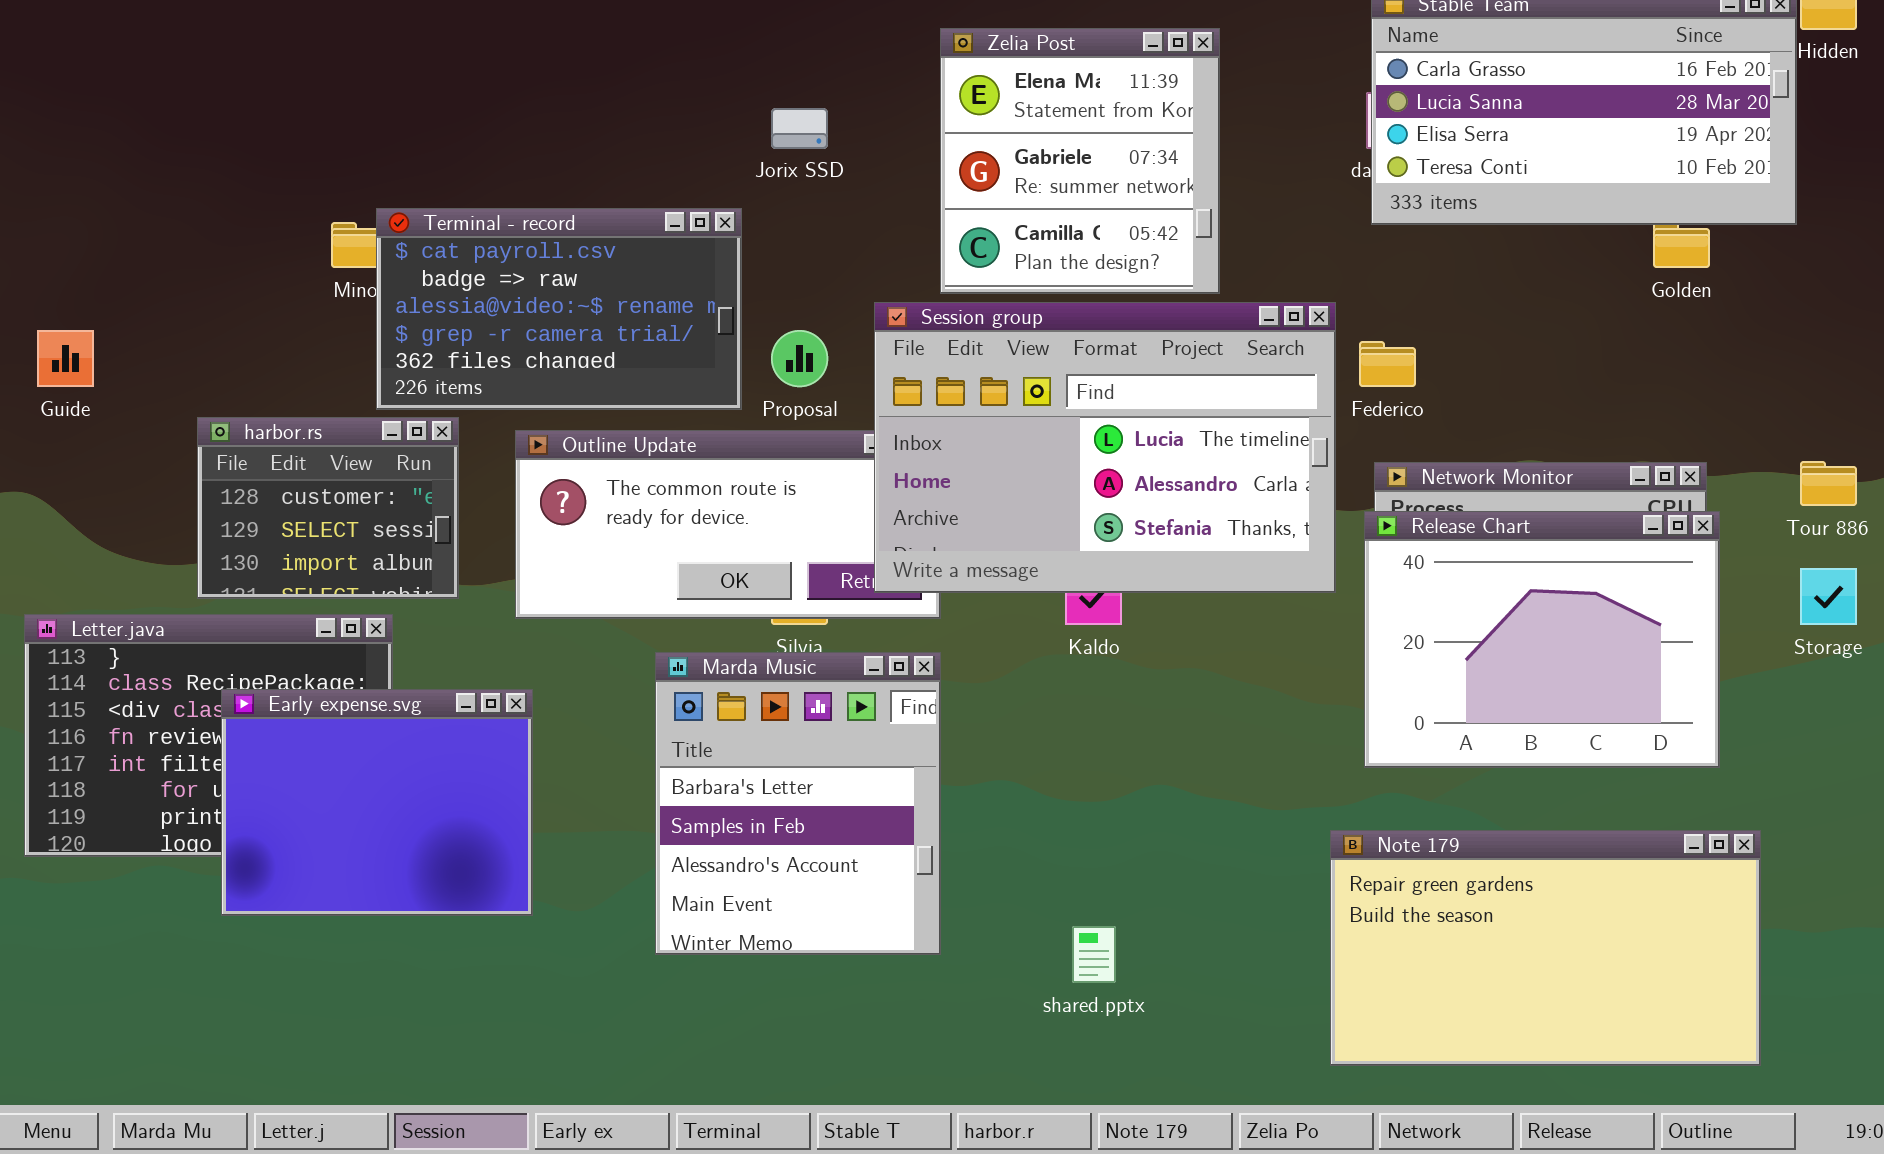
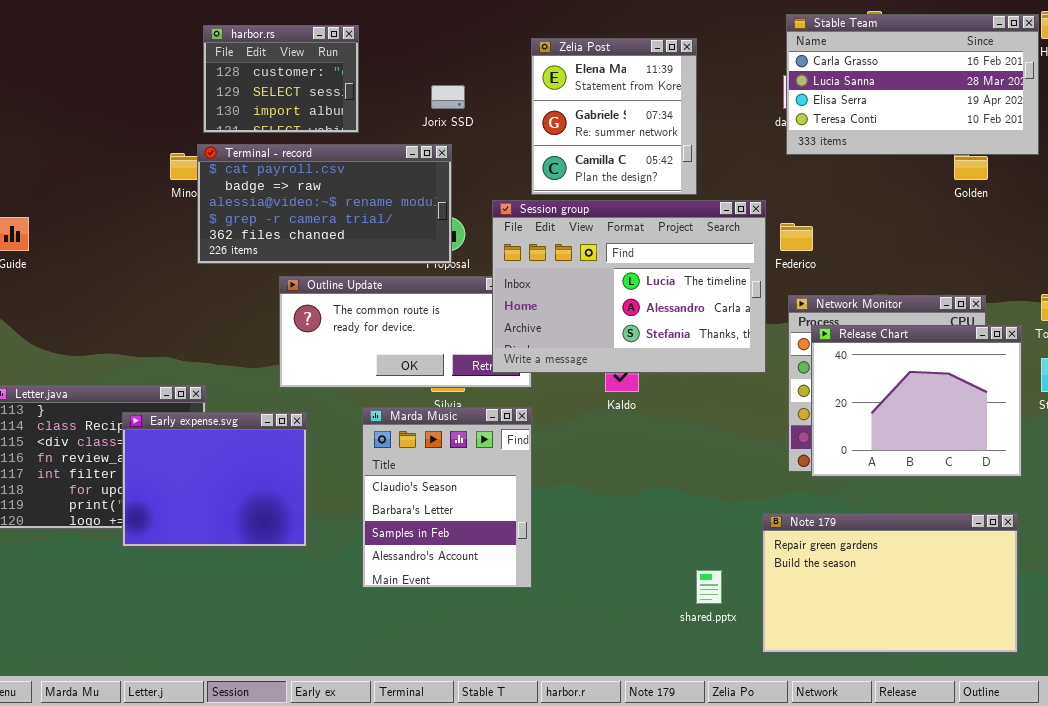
Terminal - record: [376,208,742,410] -> [197,144,452,264], resized
harbor.rs: [197,417,459,599] -> [203,25,359,133], moved
Release Chart: [1364,511,1720,768] -> [811,325,1022,477], moved
Marda Music: [655,652,941,955] -> [362,407,532,588], scrolled up 1 row
Early expense.svg: [221,689,533,916] -> [122,412,307,547], moved
shared.pptx: [1072,926,1116,983] -> [696,570,722,604], moved

